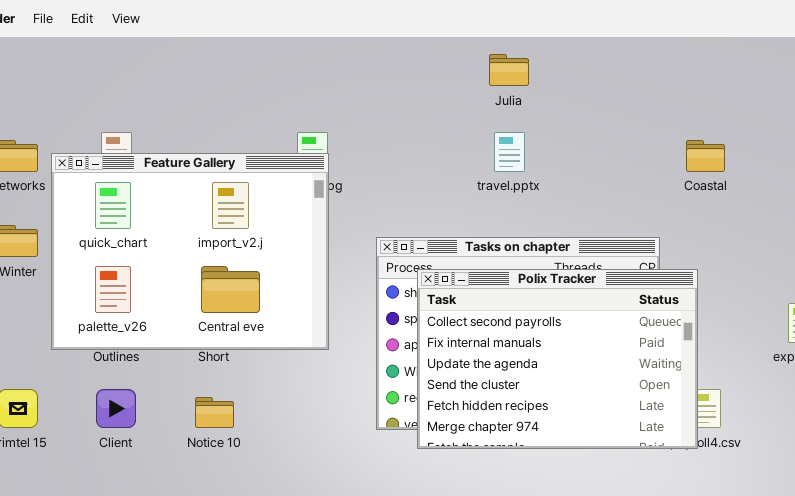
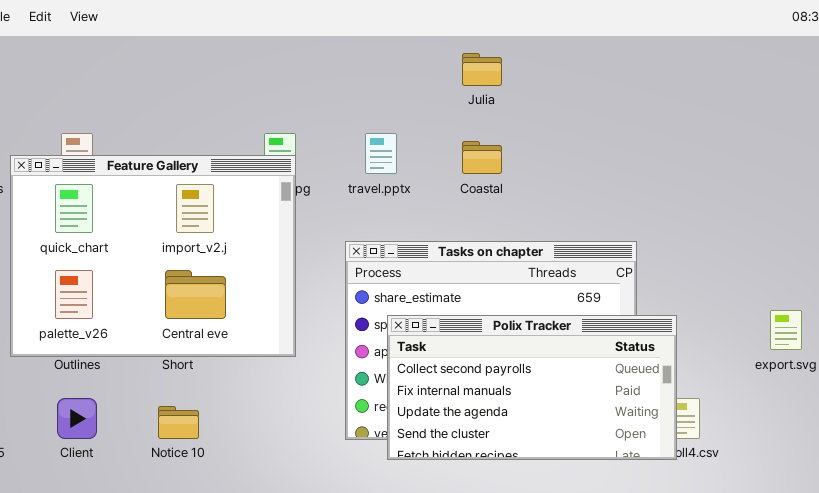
travel.pptx: [494,132,525,172] -> [365,133,397,174], moved
Coastal: [686,140,725,172] -> [462,141,502,174], moved
Polix Tracker: [417,269,698,449] -> [387,315,677,460], resized

